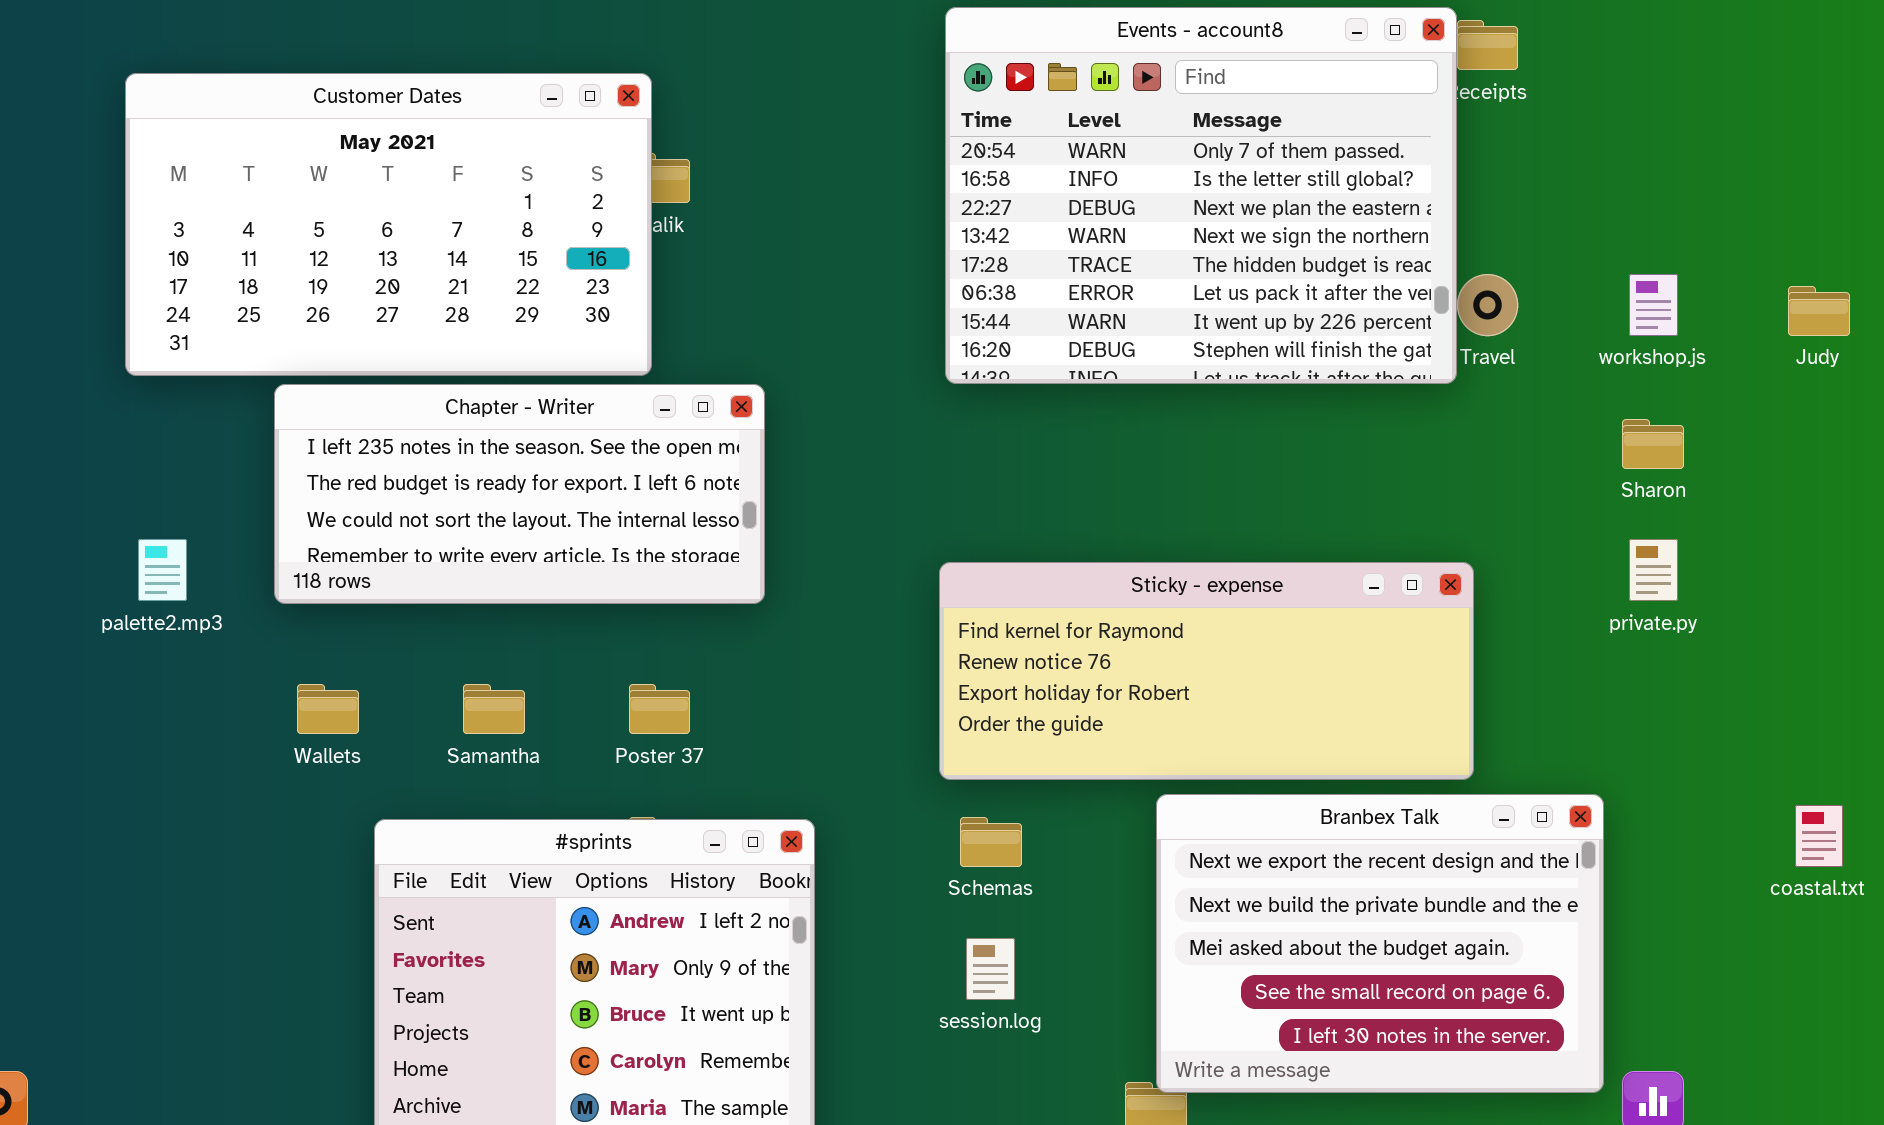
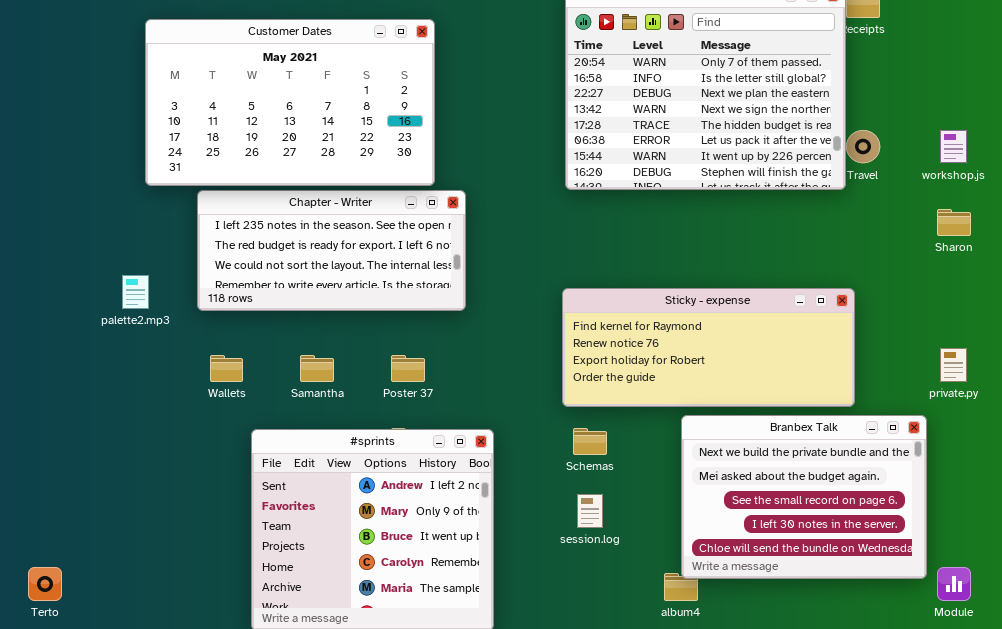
Customer Dates: [125,73,652,376] -> [145,19,435,186], moved
private.py: [1629,539,1678,601] -> [940,348,967,382], moved
Branbex Talk: [1156,794,1604,1093] -> [681,415,927,579], scrolled down 1 row

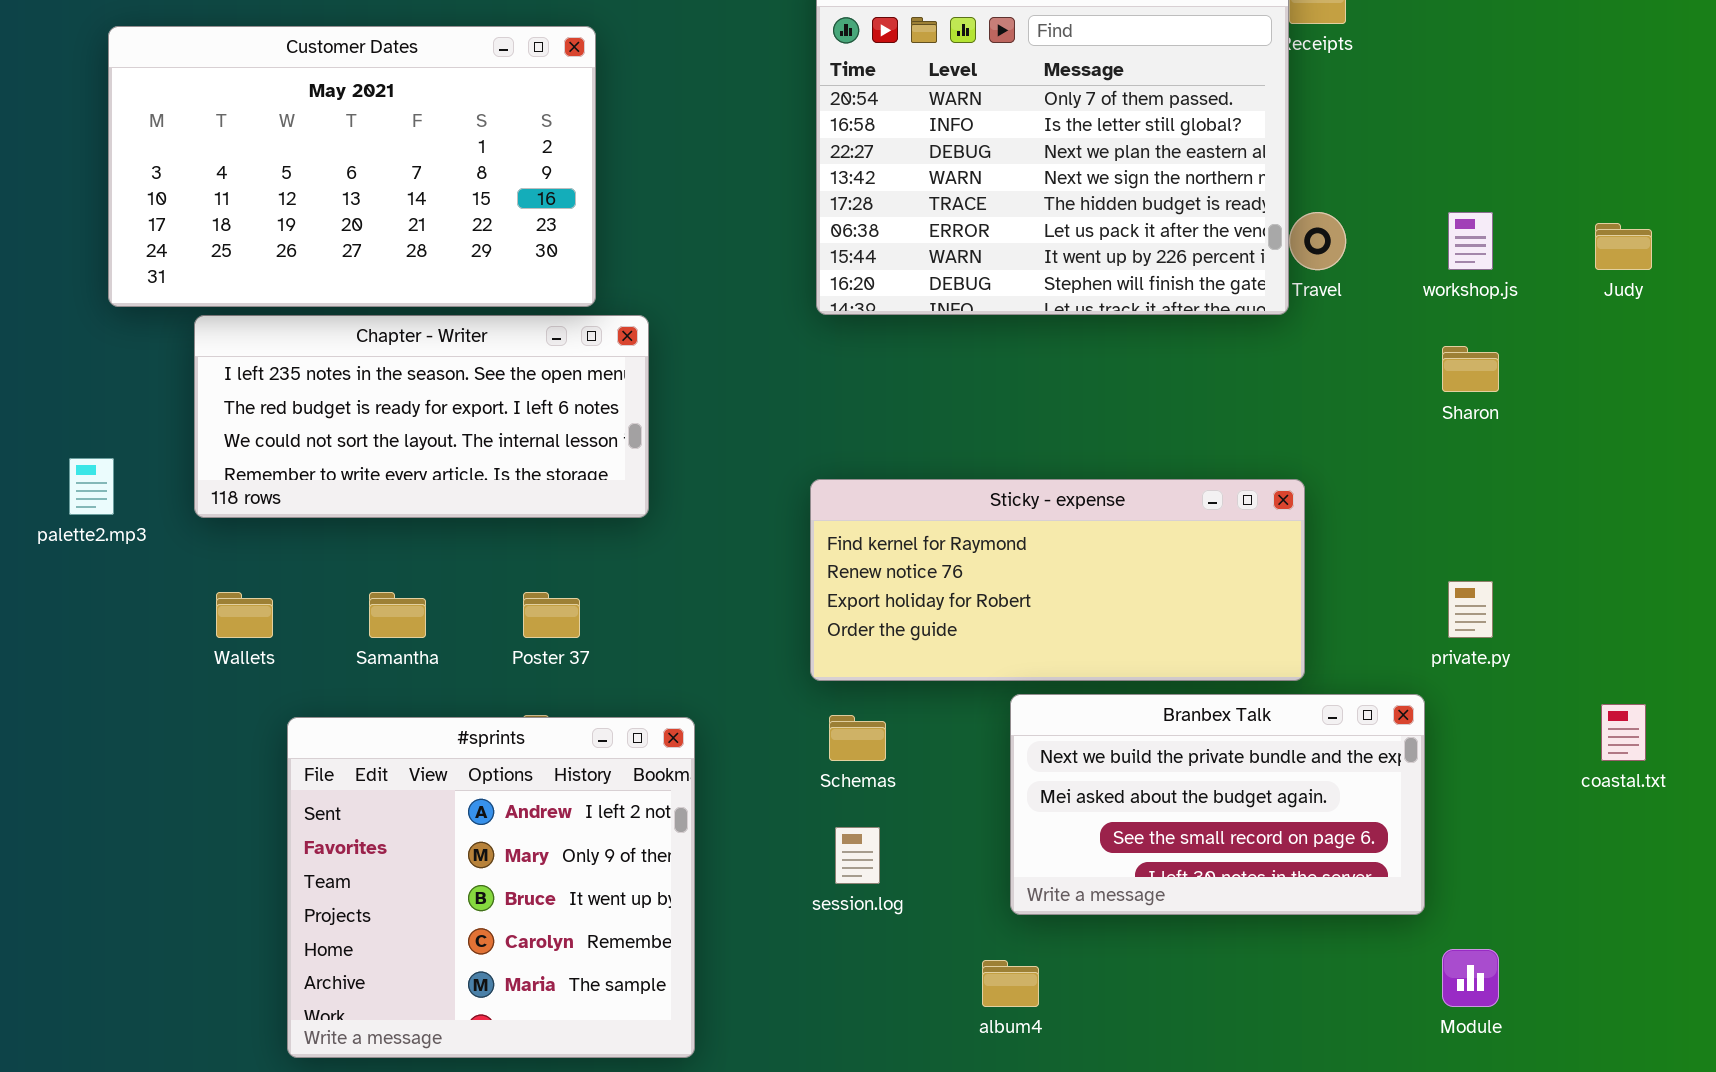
Branbex Talk: [681,415,927,579] -> [1010,694,1425,915], resized

